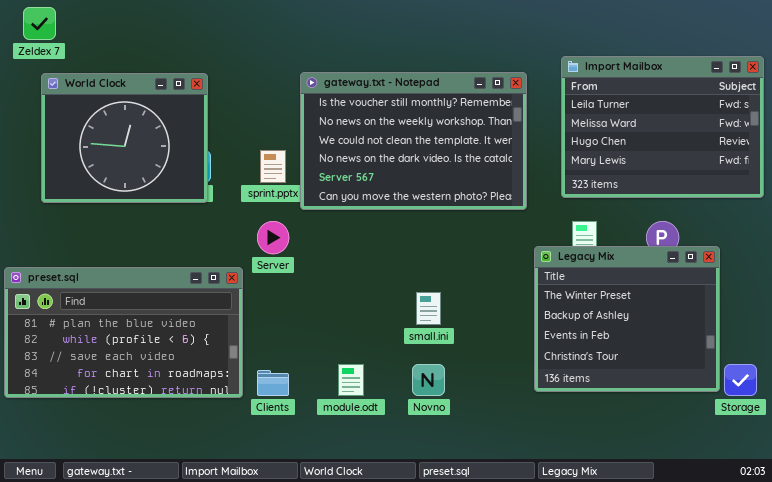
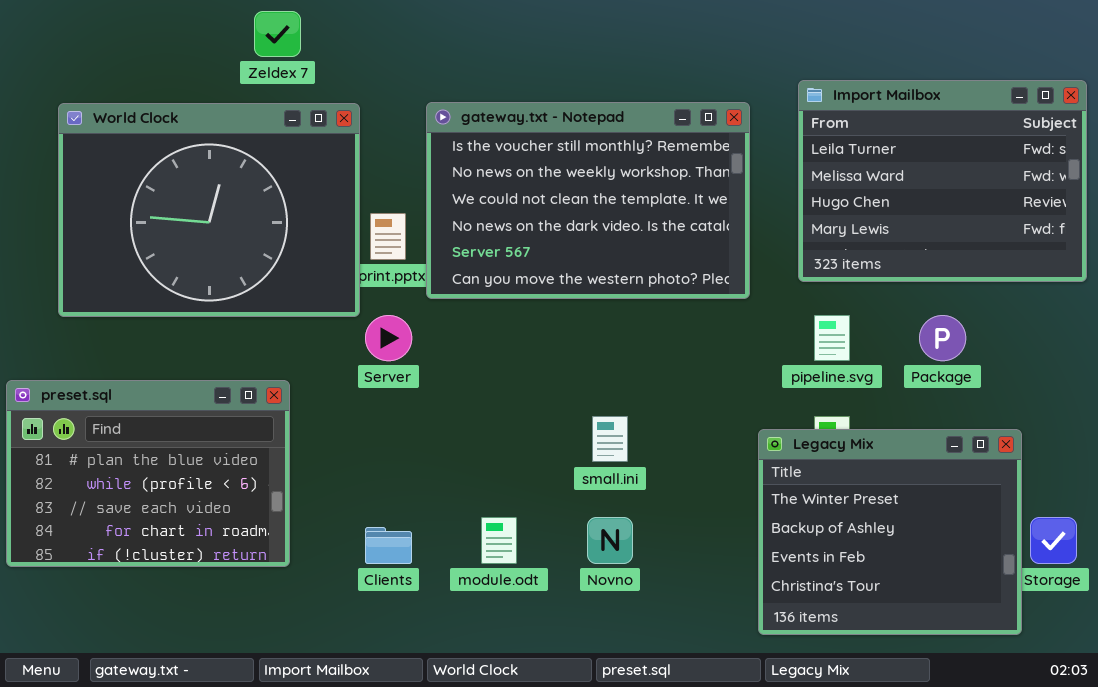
Zeldex 7: [23,7,56,40] -> [254,11,301,57], moved
World Clock: [41,73,208,203] -> [58,103,360,317], resized
Legacy Mix: [534,246,720,392] -> [758,429,1022,635], moved
preset.sql: [4,267,243,398] -> [6,380,290,567], resized

